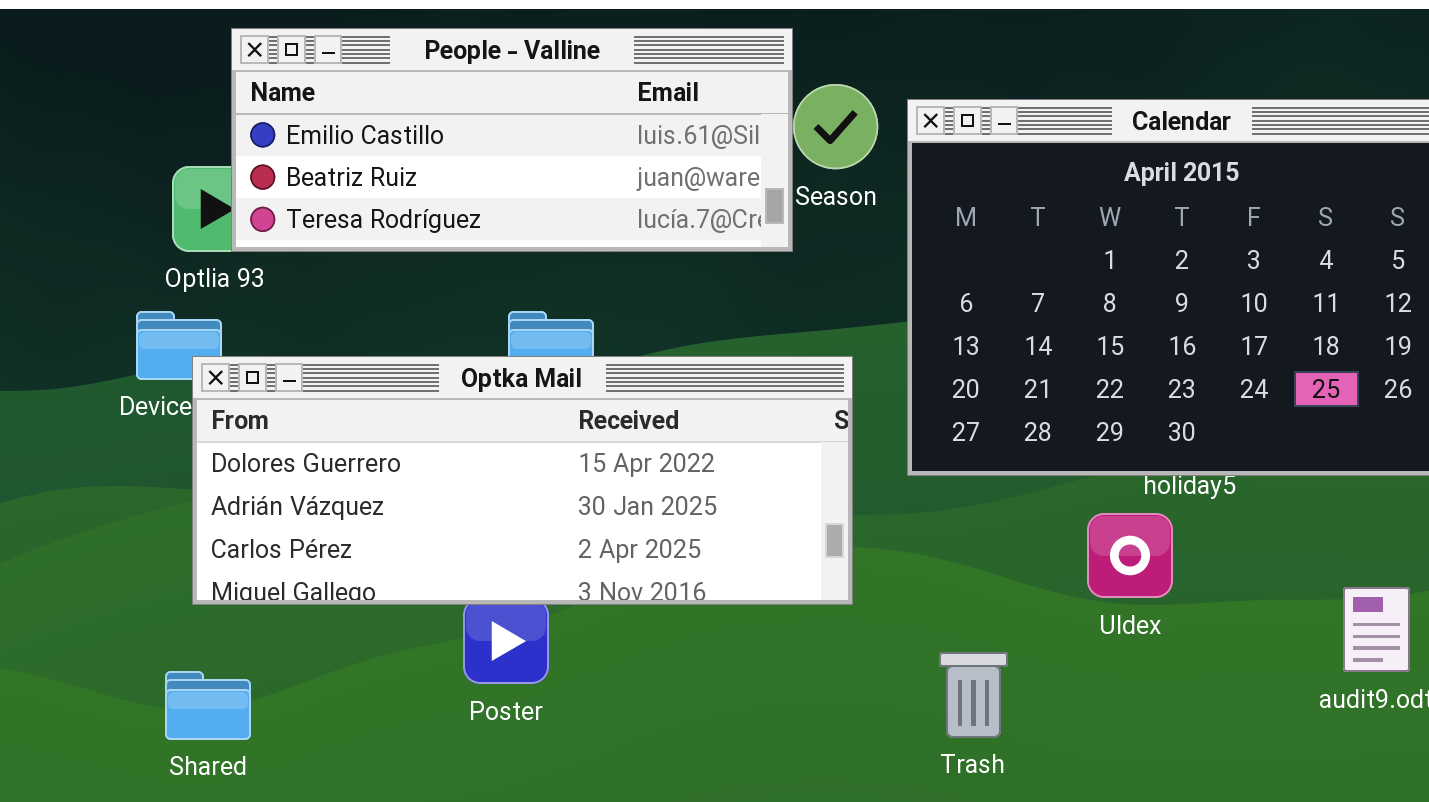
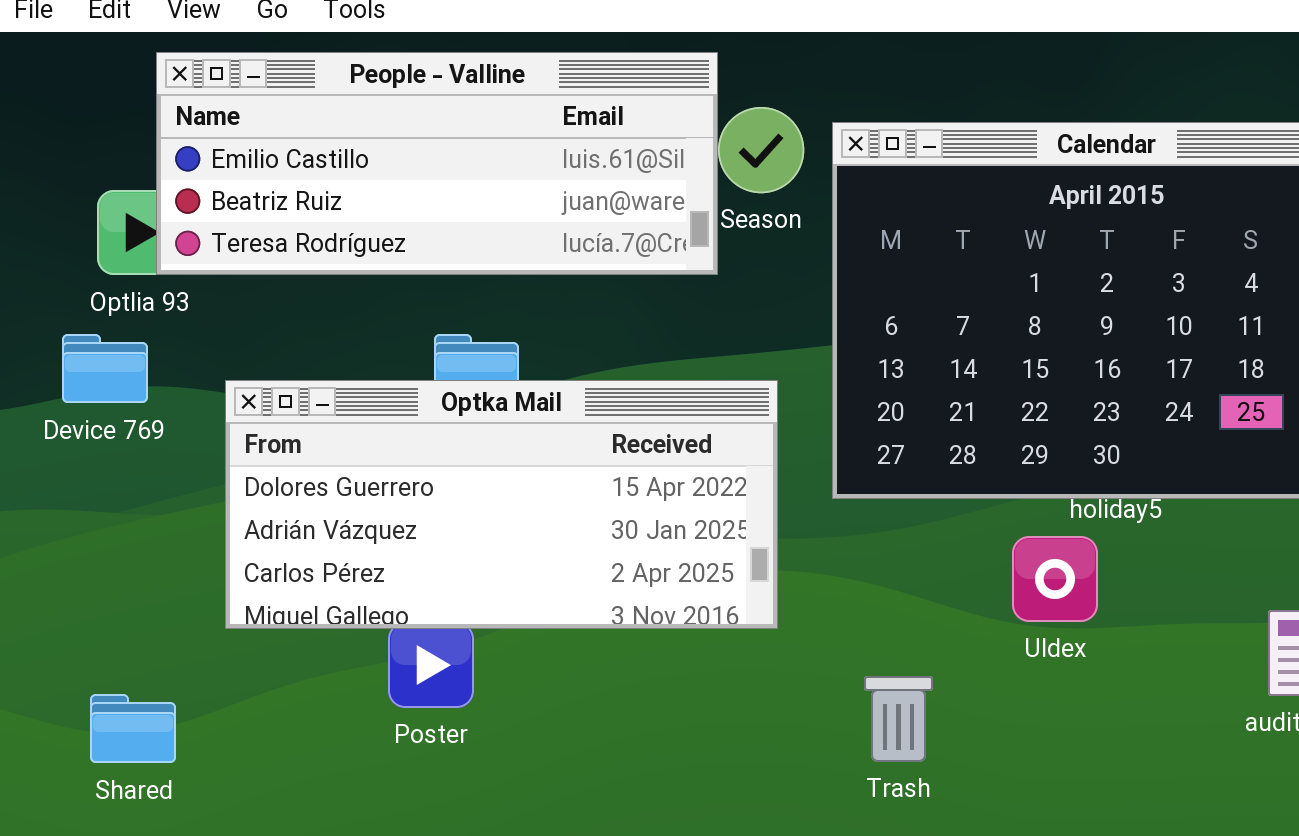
Optka Mail: [192,356,853,605] -> [225,380,778,629], resized

